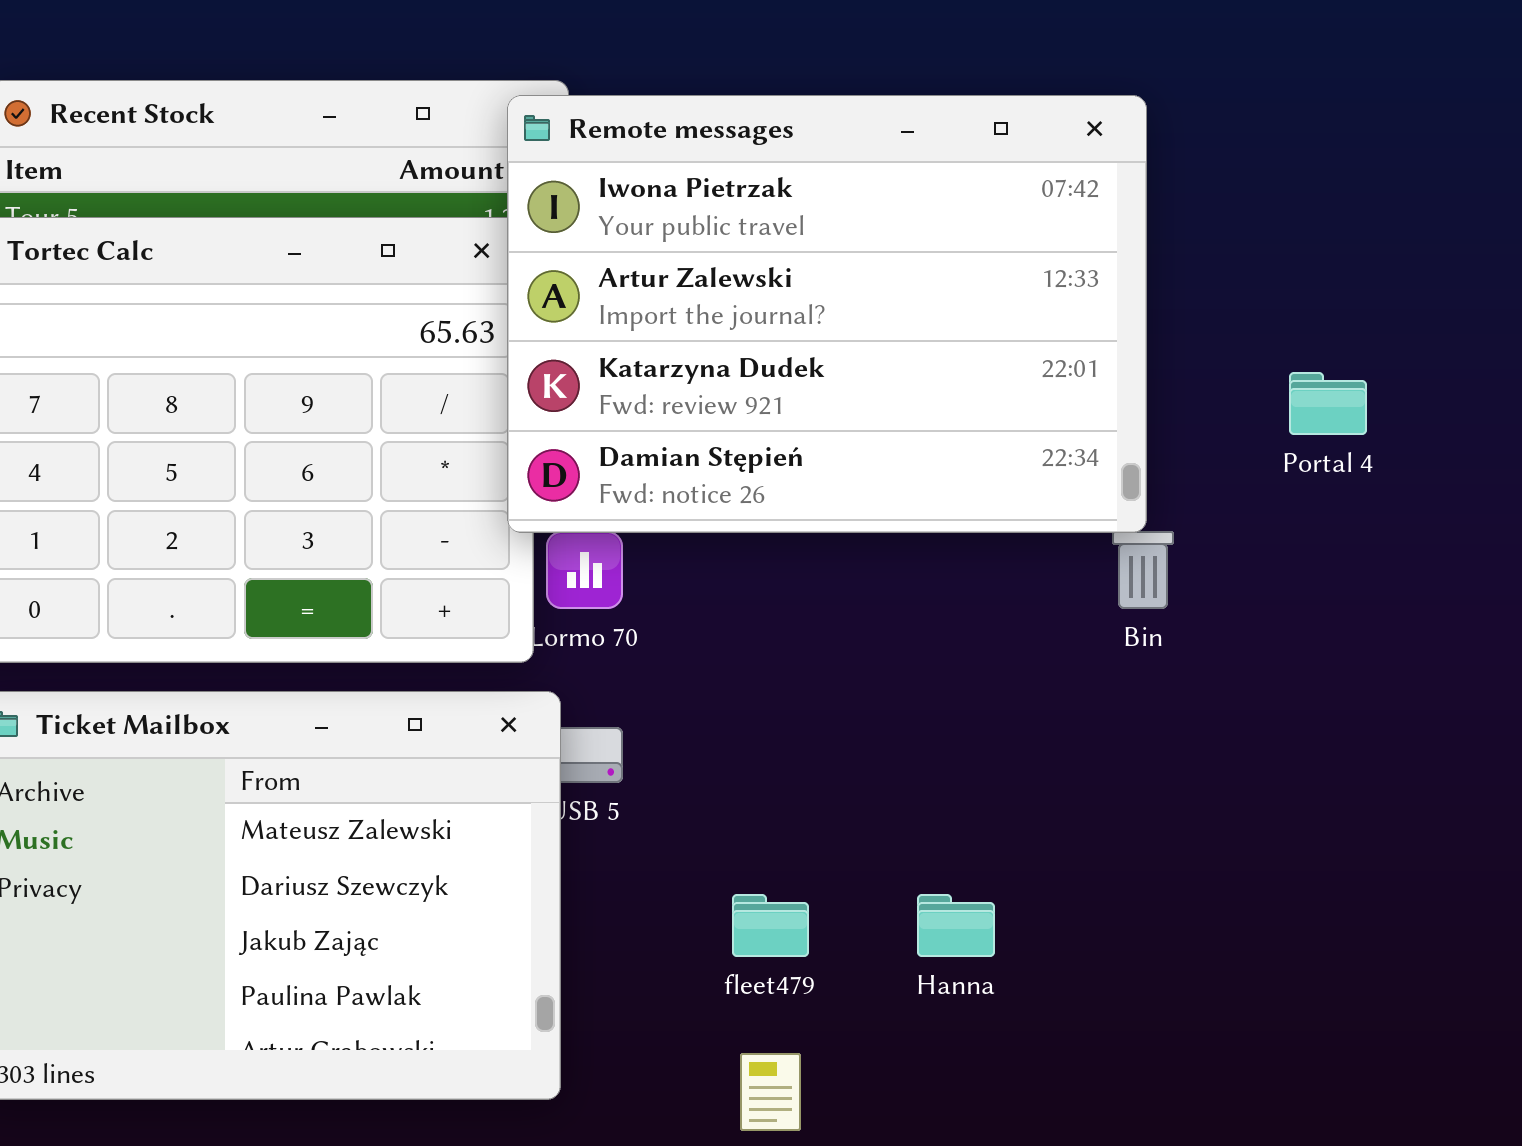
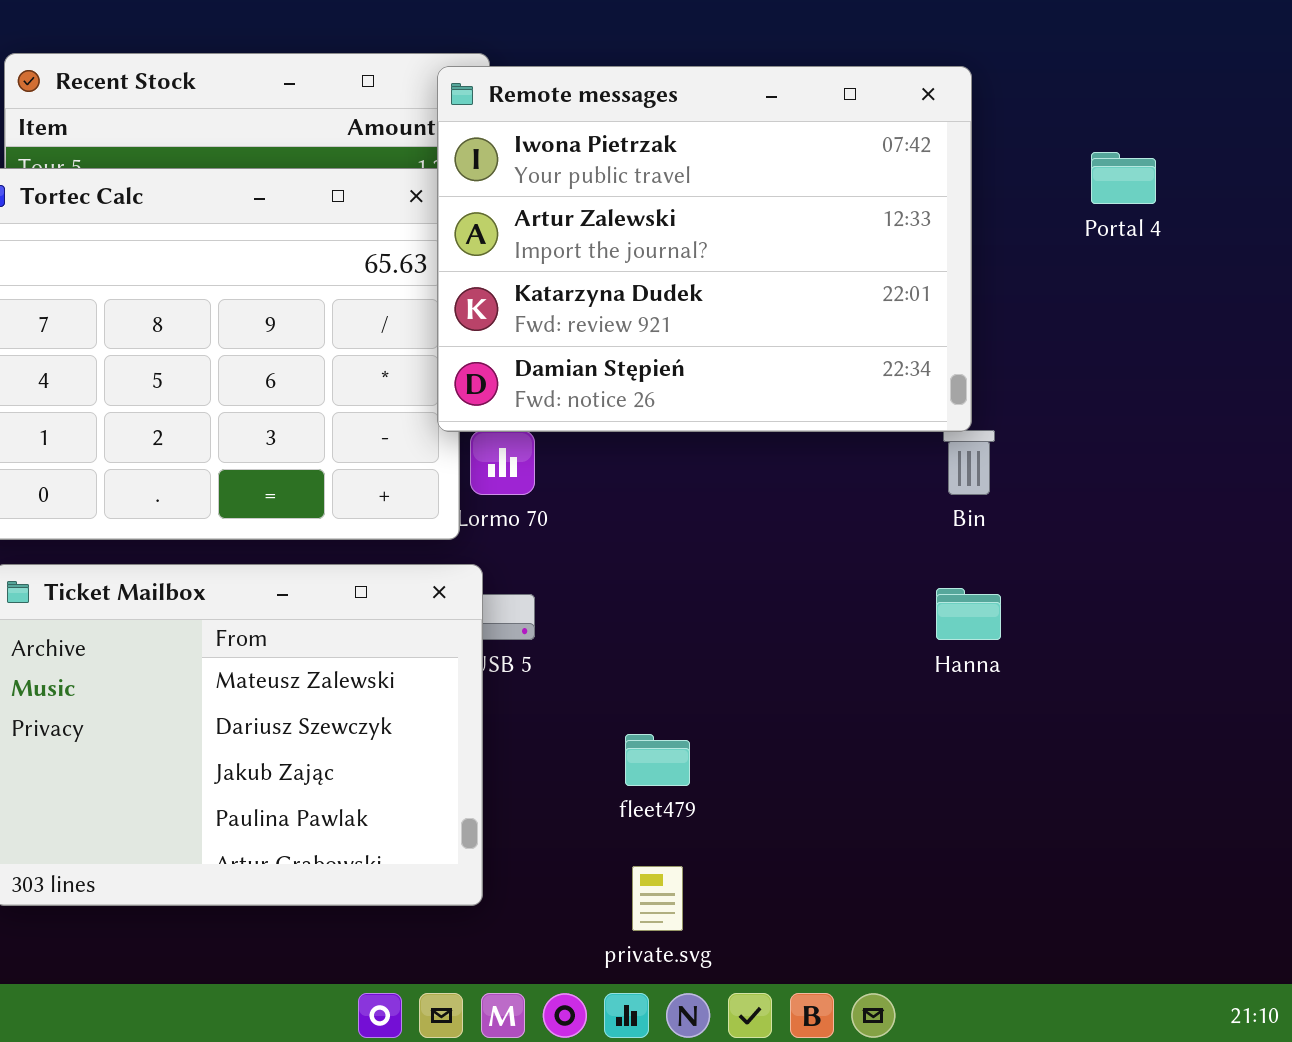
Portal 4: [1289,372,1367,435] -> [1091,152,1156,204], moved
Hanna: [917,894,995,957] -> [936,588,1001,640], moved

